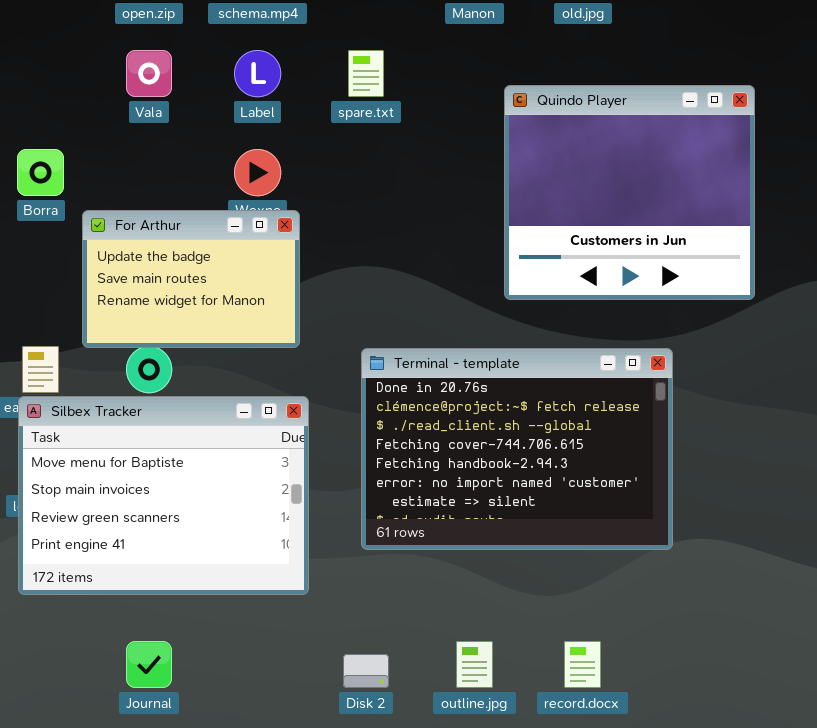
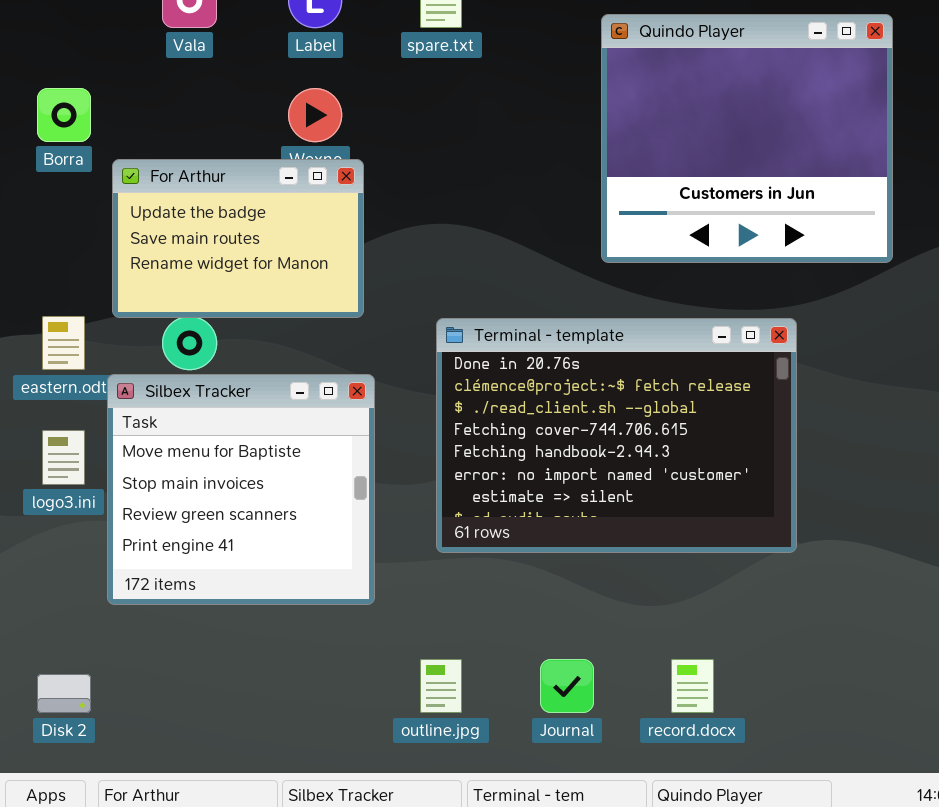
Silbex Tracker: [18,396,309,595] -> [107,374,375,605], resized
Journal: [126,641,172,688] -> [540,659,594,713], moved
outline.jpg: [456,641,493,688] -> [420,659,462,713], moved
Disk 2: [343,654,389,688] -> [37,674,91,713], moved

